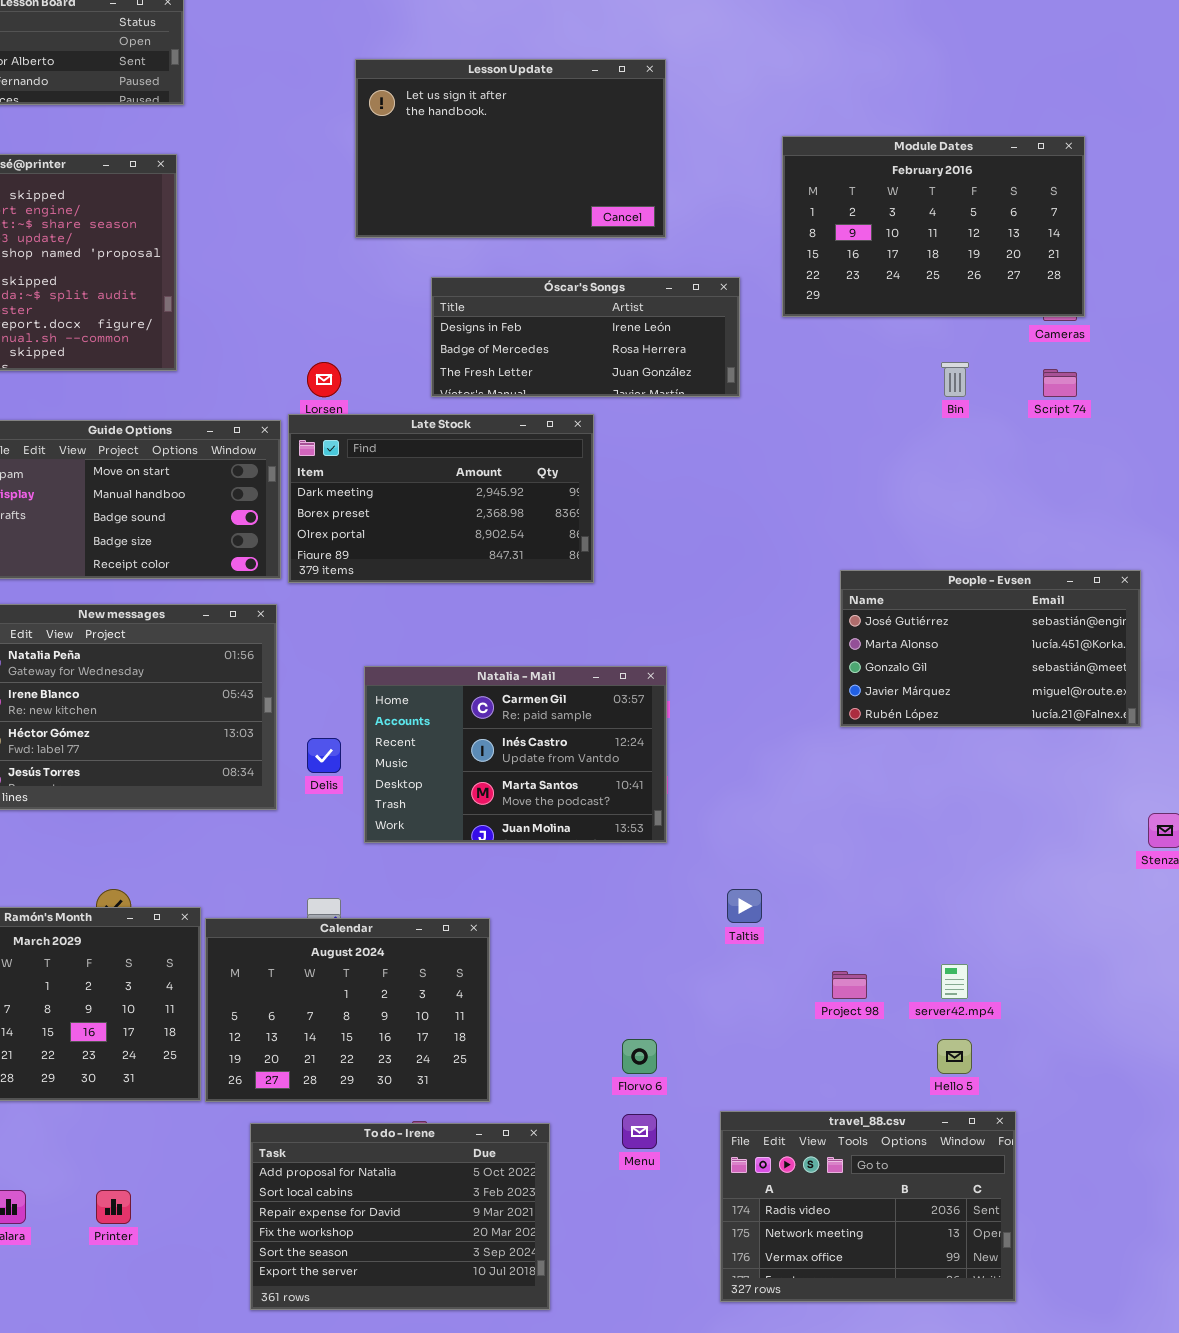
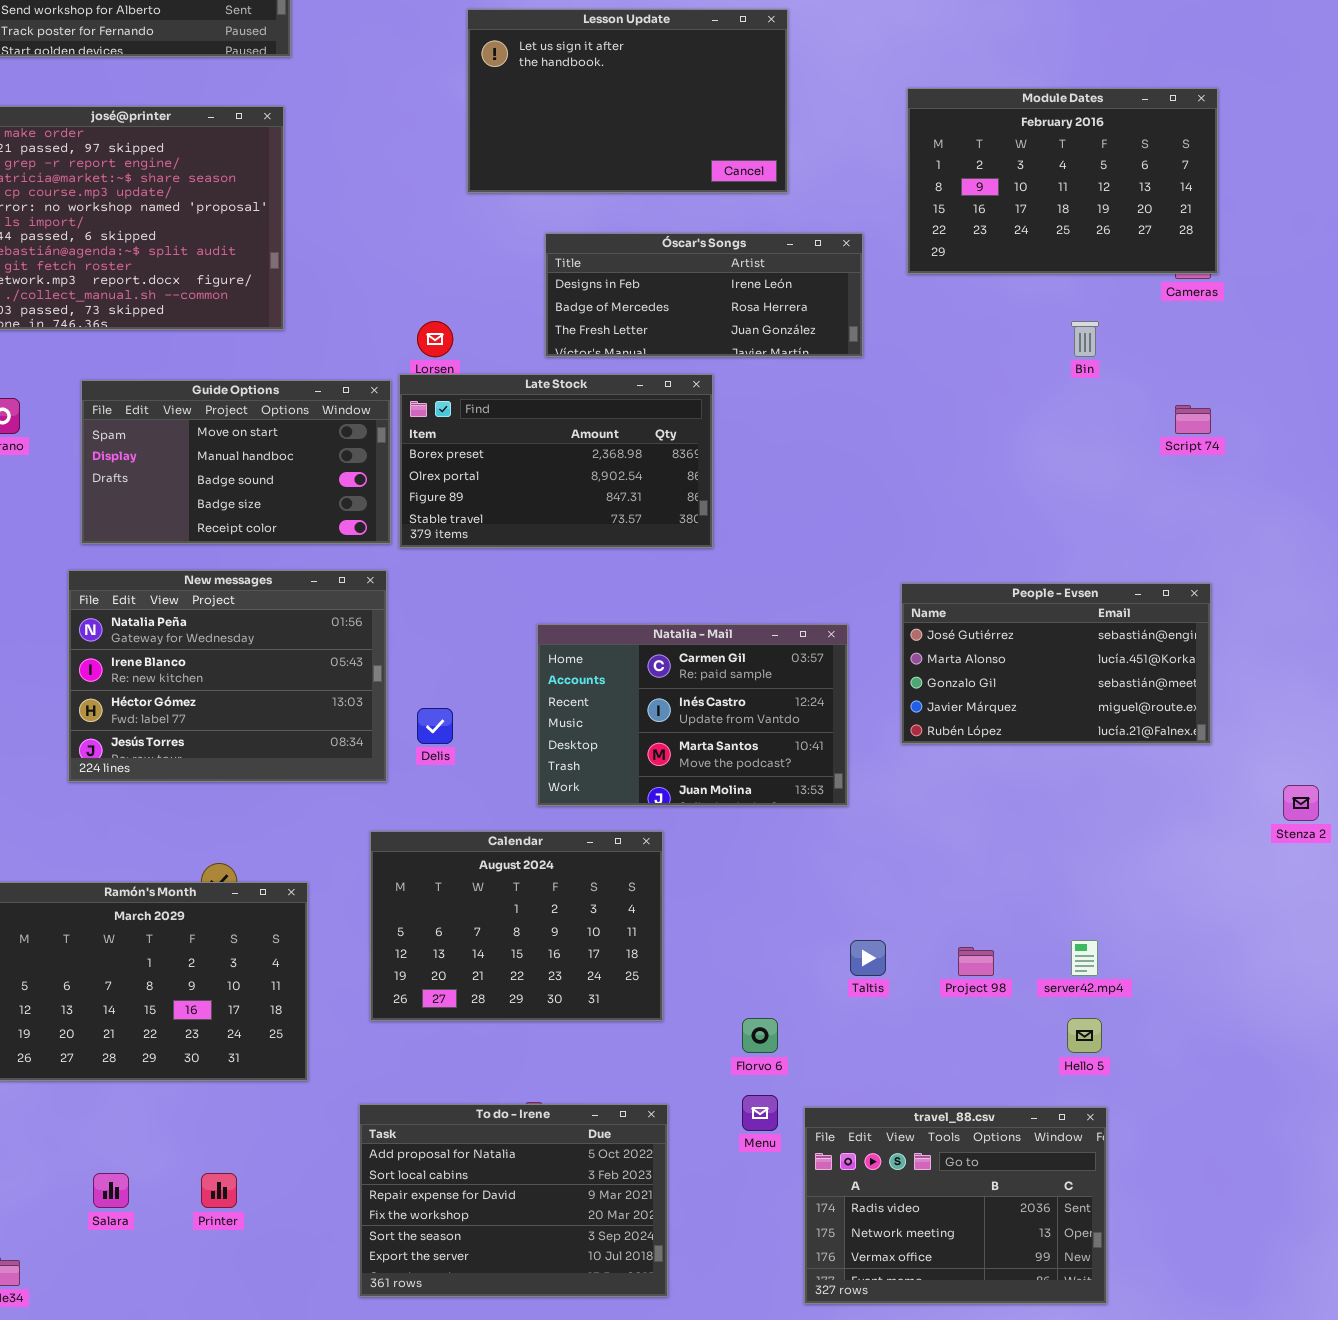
Script 74: [1043,369,1077,397] -> [1175,405,1211,434], moved
Late Stock: [288,414,594,583] -> [399,374,713,548], scrolled down 1 row
People - Evsen: [840,570,1141,727] -> [901,583,1211,744], moved
Natalia - Mail: [364,666,667,843] -> [537,624,848,806], moved
Taltis: [727,889,762,923] -> [850,940,886,976], moved
Calendar: [205,918,490,1102] -> [370,831,663,1021], moved
travel_88.csv: [720,1111,1016,1302] -> [804,1107,1107,1304], moved

